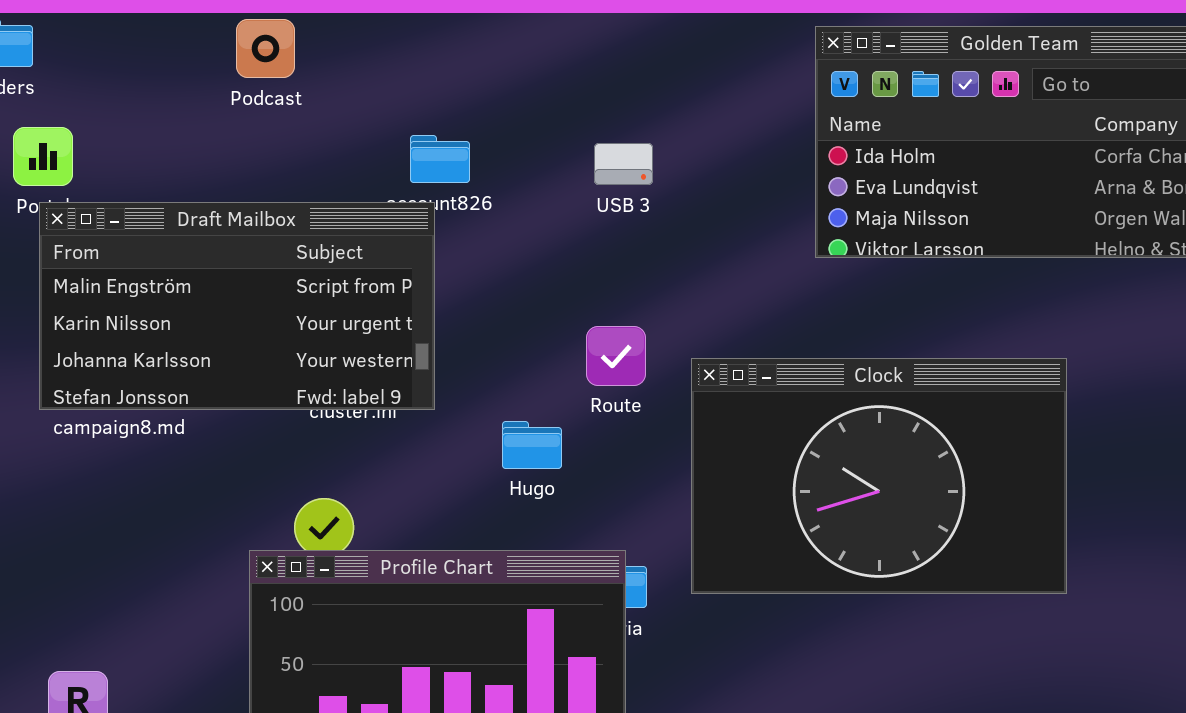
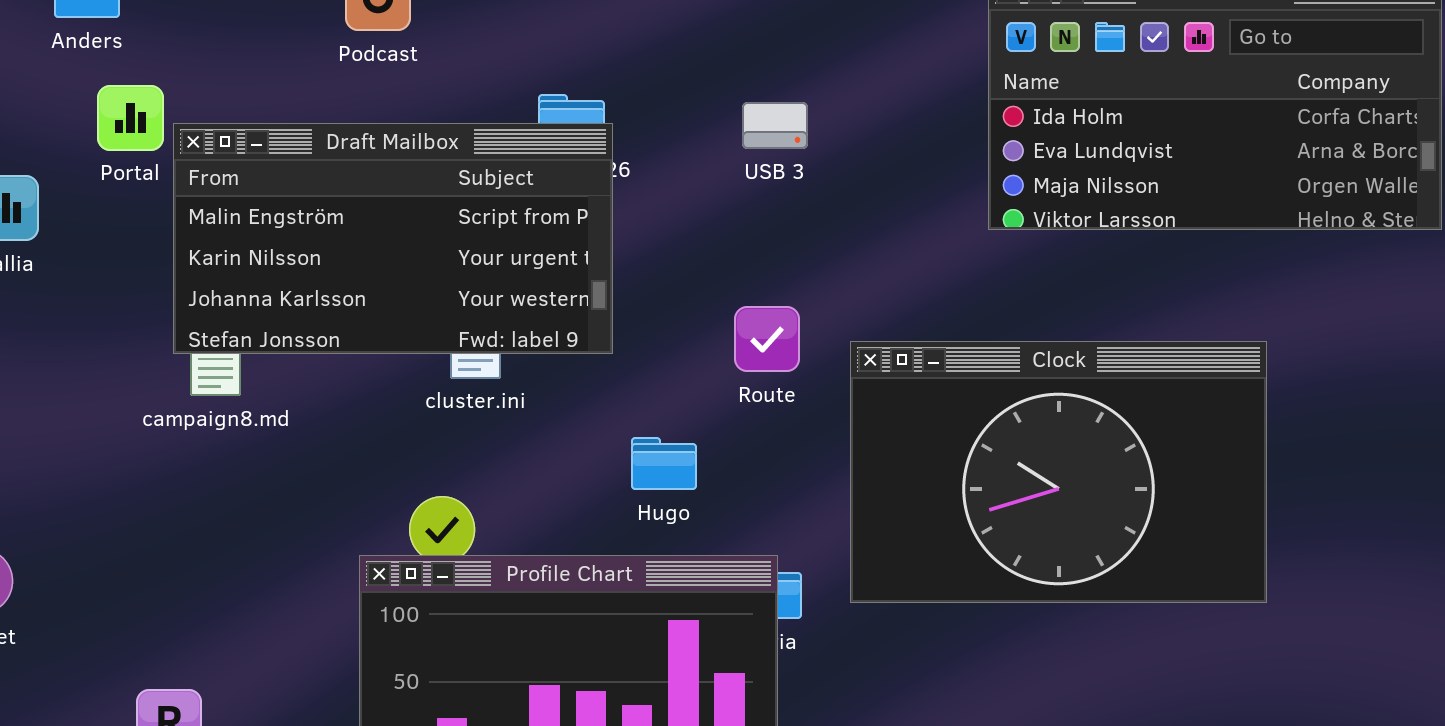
Draft Mailbox: [39,202,435,410] -> [173,123,613,354], moved
Hugo: [502,421,562,469] -> [631,437,697,490], moved

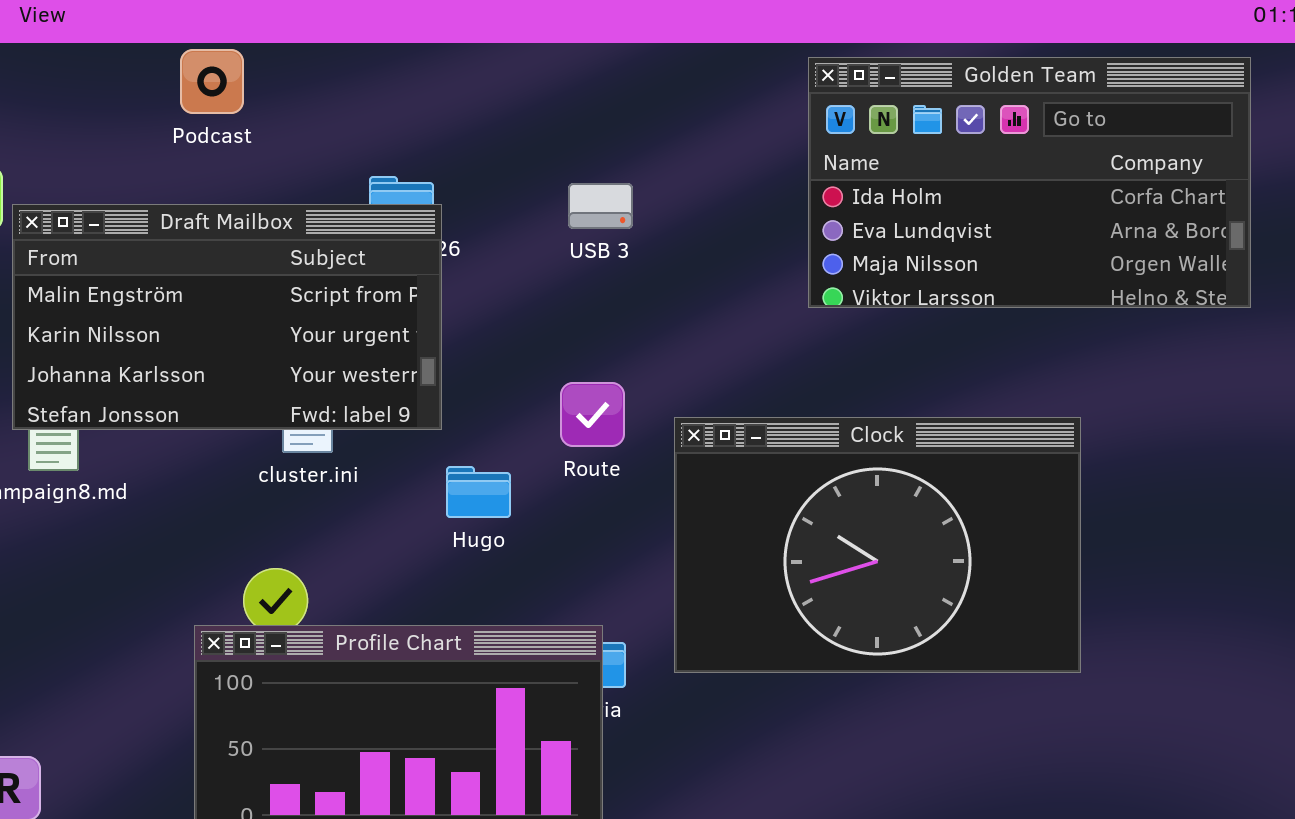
Hugo: [631,437,697,490] -> [446,466,511,518], moved

